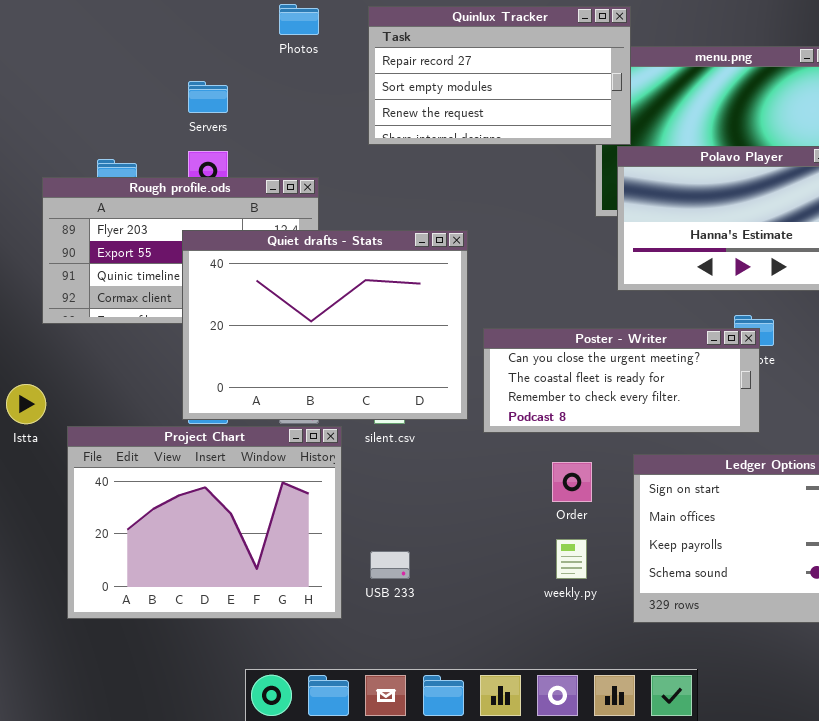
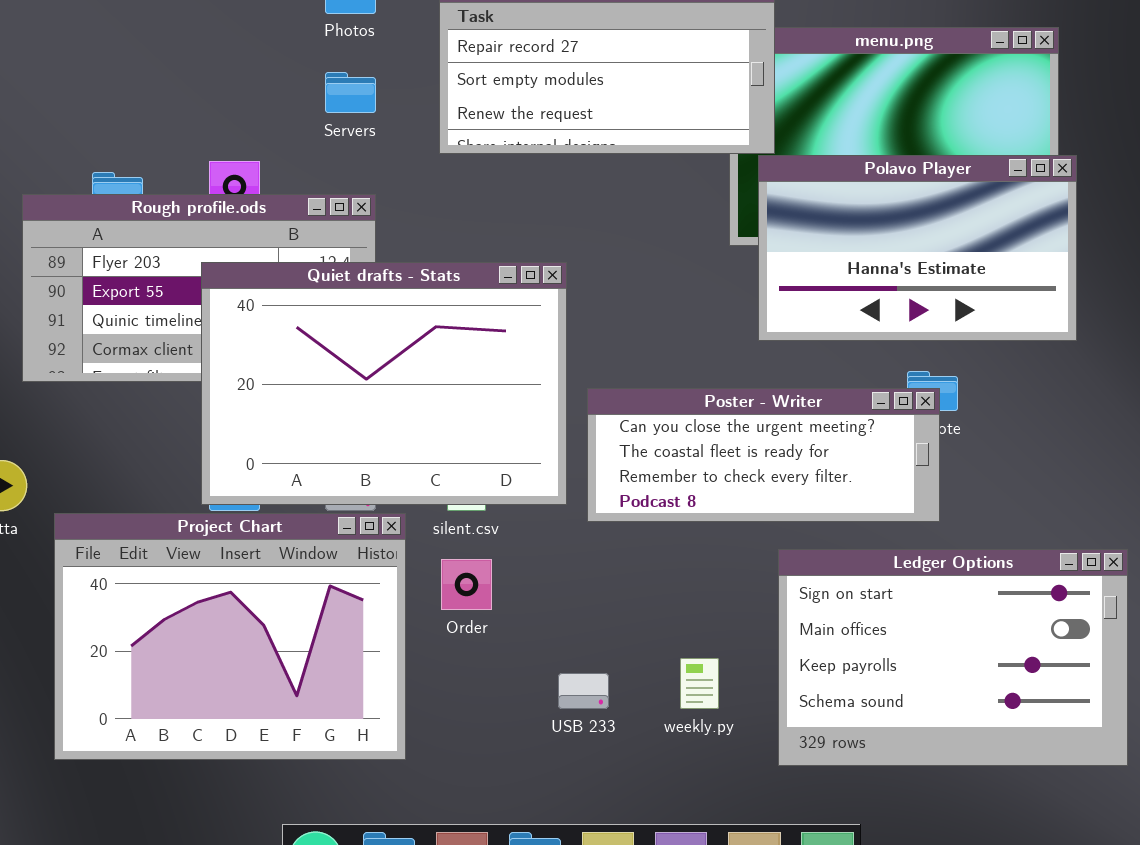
Servers: [188,81,228,113] -> [325,72,376,113], moved
Order: [552,462,592,502] -> [441,559,492,610], moved
USB 233: [370,551,410,579] -> [558,673,609,709], moved

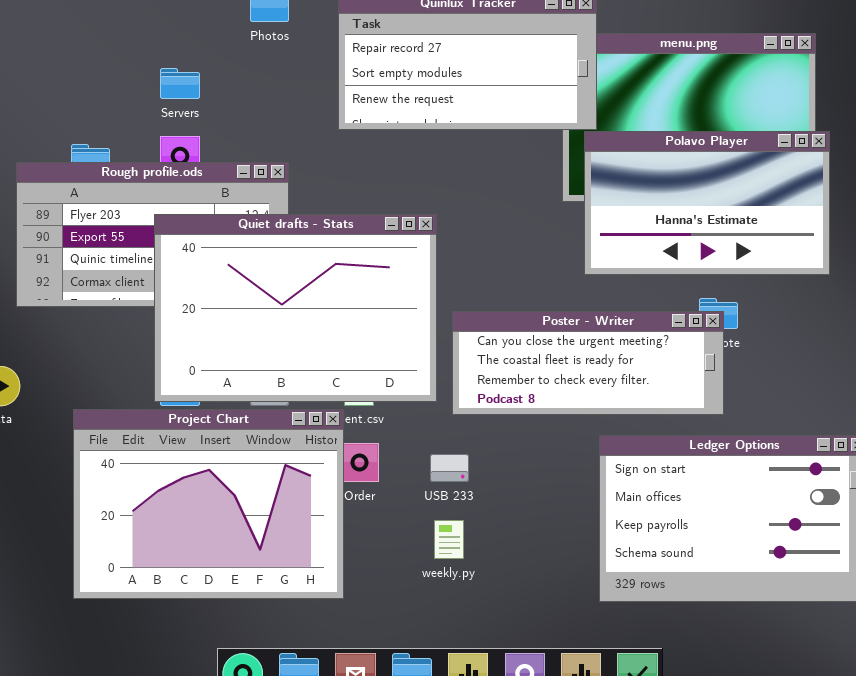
Servers: [325,72,376,113] -> [160,68,200,99], moved
Project Chart: [54,513,406,760] -> [73,409,344,599], moved
weekly.py: [680,658,719,709] -> [434,520,464,559], moved
USB 233: [558,673,609,709] -> [430,454,469,482], moved

